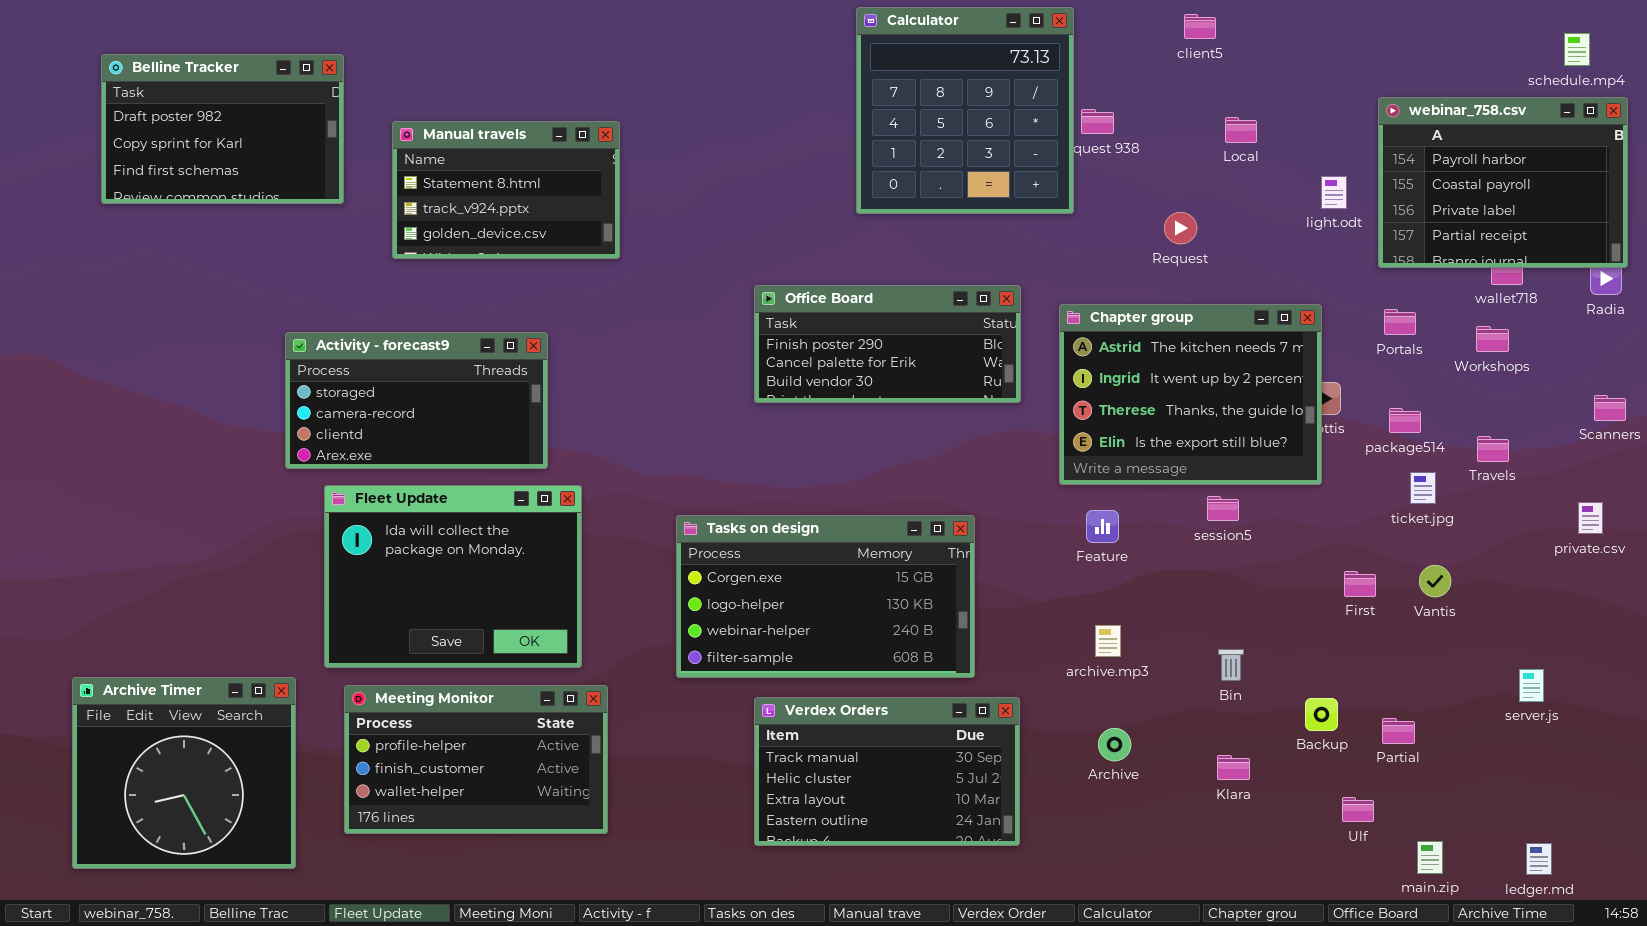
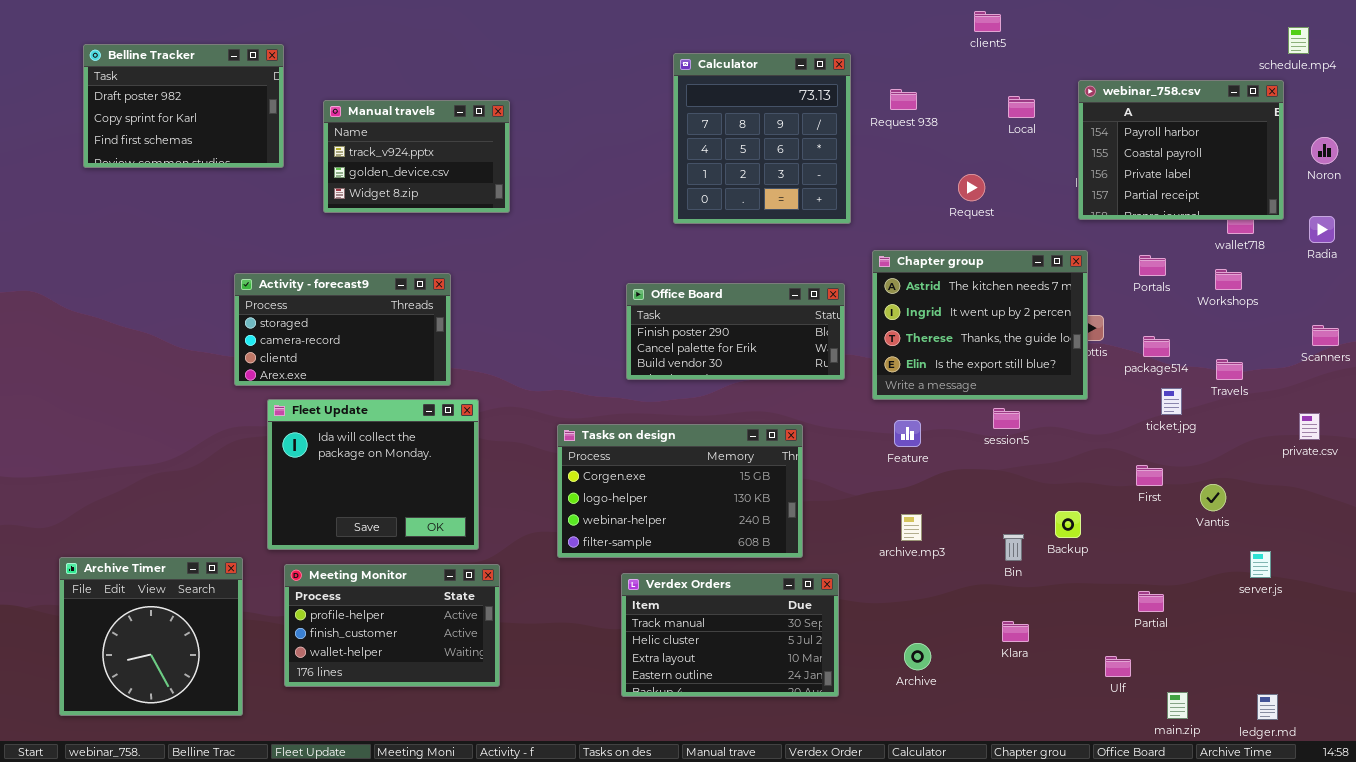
Calculator: [856,7,1074,214] -> [673,53,851,224], moved
webinar_758.csv: [1378,97,1628,268] -> [1078,80,1284,220], moved
Manual travels: [392,121,620,259] -> [323,100,510,213], scrolled down 1 row
Office Board: [754,285,1021,403] -> [626,283,845,380], moved
Vantis: [1419,565,1451,597] -> [1200,484,1226,511], moved
First: [1344,571,1376,597] -> [1136,465,1163,486], moved
Backup: [1305,698,1338,731] -> [1055,511,1081,538], moved
Archive: [1098,728,1131,761] -> [904,643,931,670], moved

